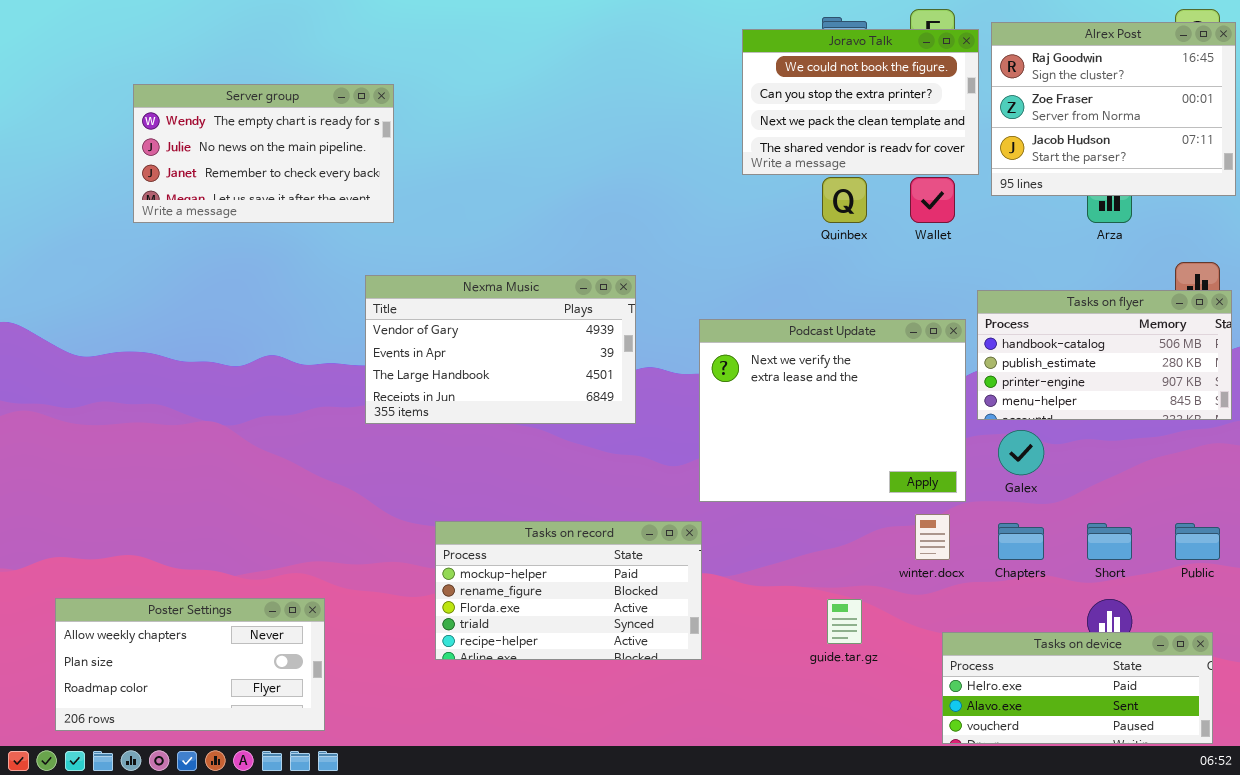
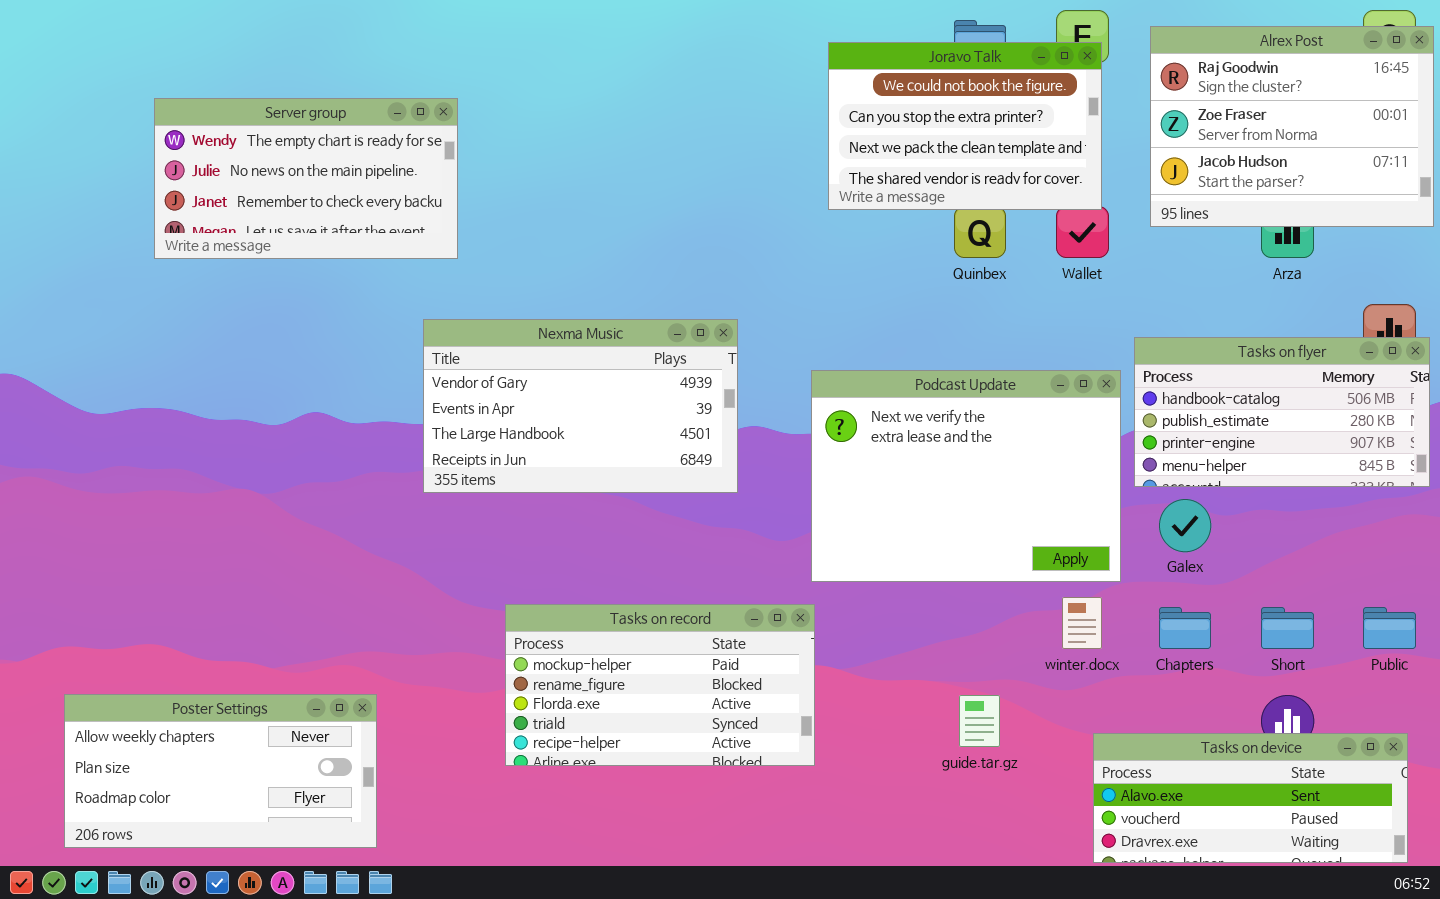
Joravo Talk: [742,29,979,175] -> [828,42,1102,210], moved
Tasks on device: [942,632,1213,744] -> [1093,733,1408,863], scrolled down 1 row

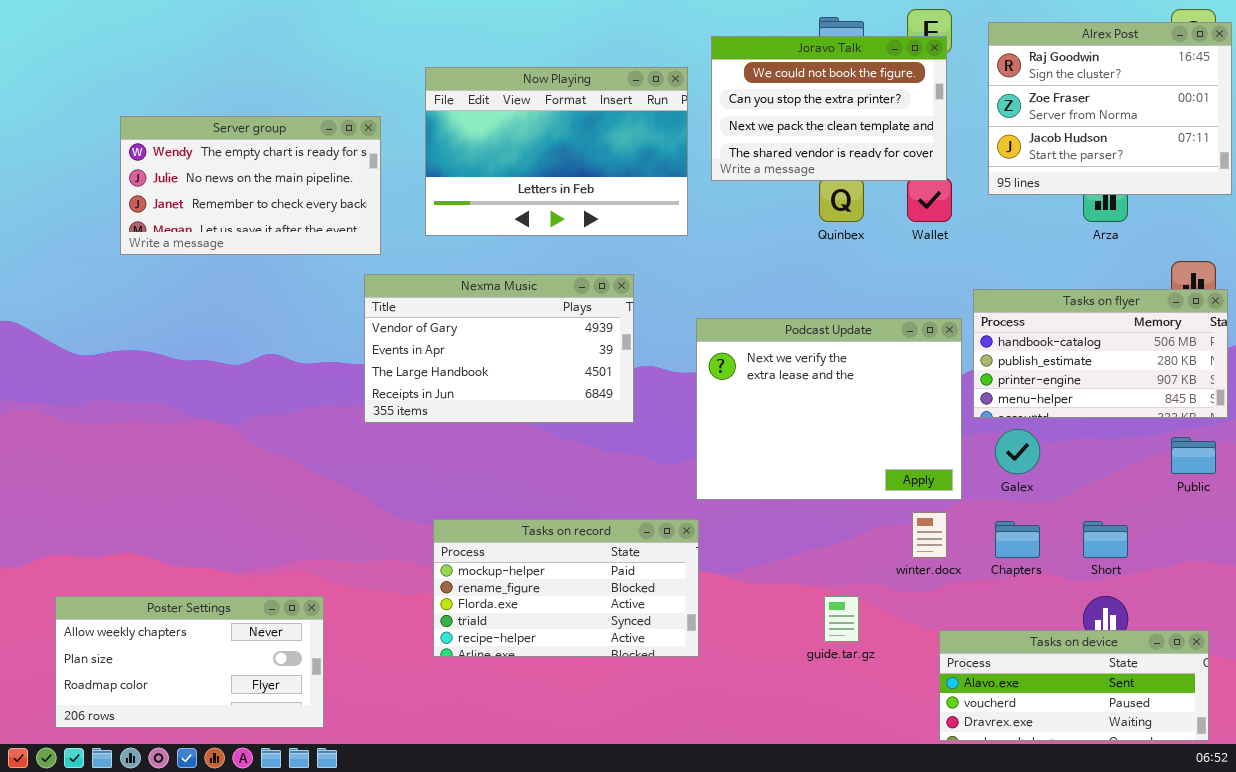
Now Playing: none -> [425,67,688,236], opened
Server group: [154,98,458,259] -> [120,116,381,255], moved
Public: [1363,607,1416,649] -> [1171,437,1216,474], moved

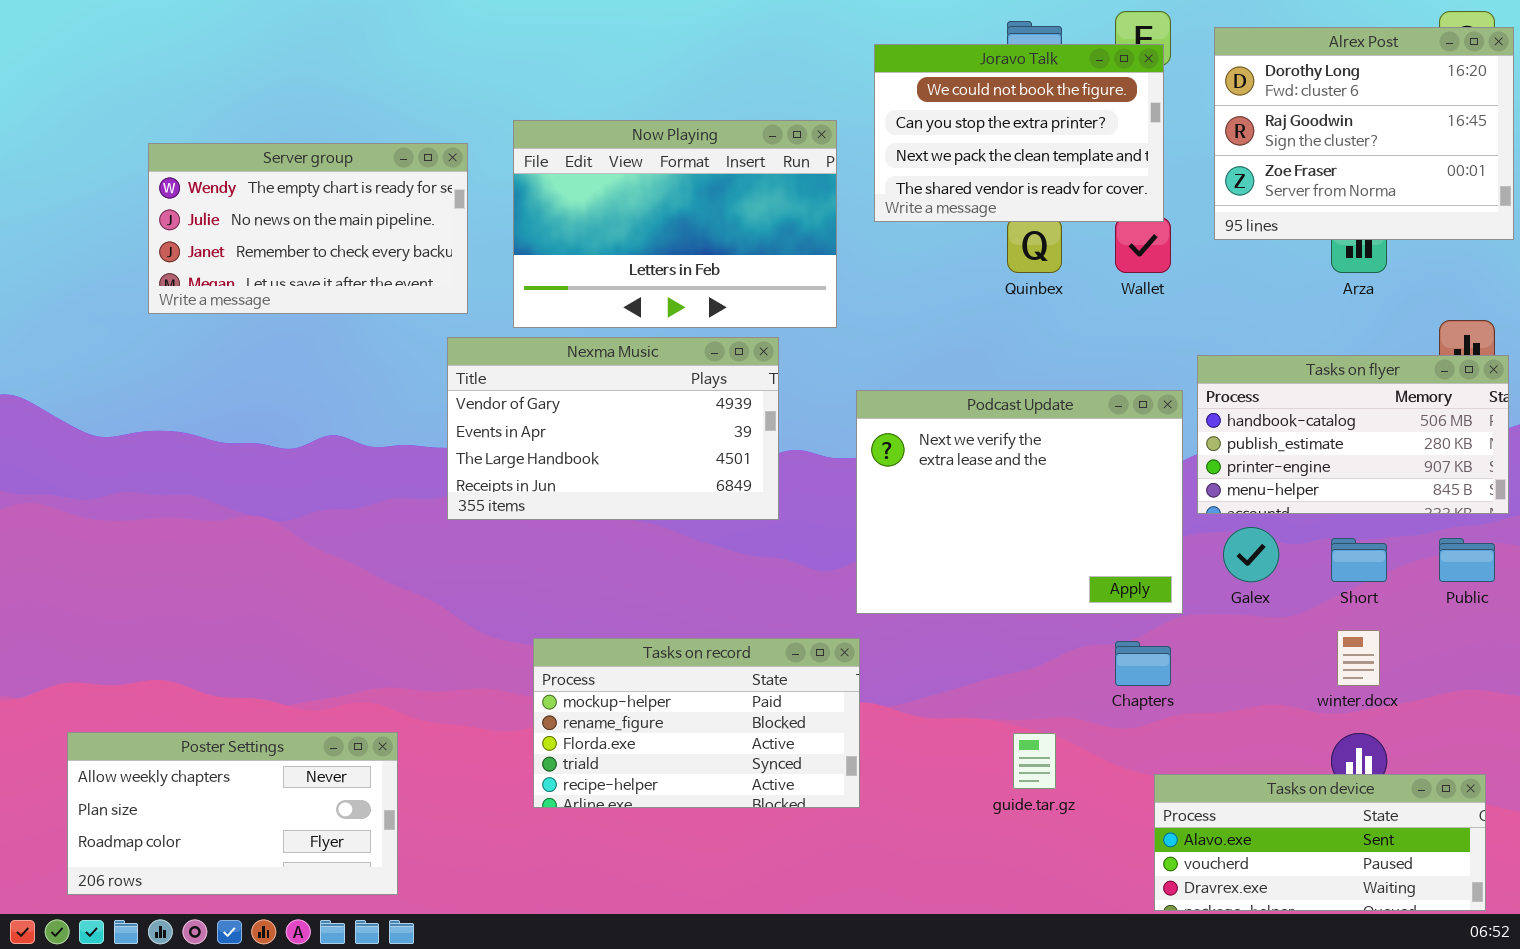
Alrex Post: [988,22,1232,195] -> [1214,27,1514,240], scrolled up 1 row
Now Playing: [425,67,688,236] -> [513,120,837,328], moved
winter.docx: [912,512,947,558] -> [1337,630,1380,686], moved
Chapters: [995,521,1040,558] -> [1115,641,1171,686], moved
Short: [1083,521,1128,558] -> [1331,538,1387,582], moved

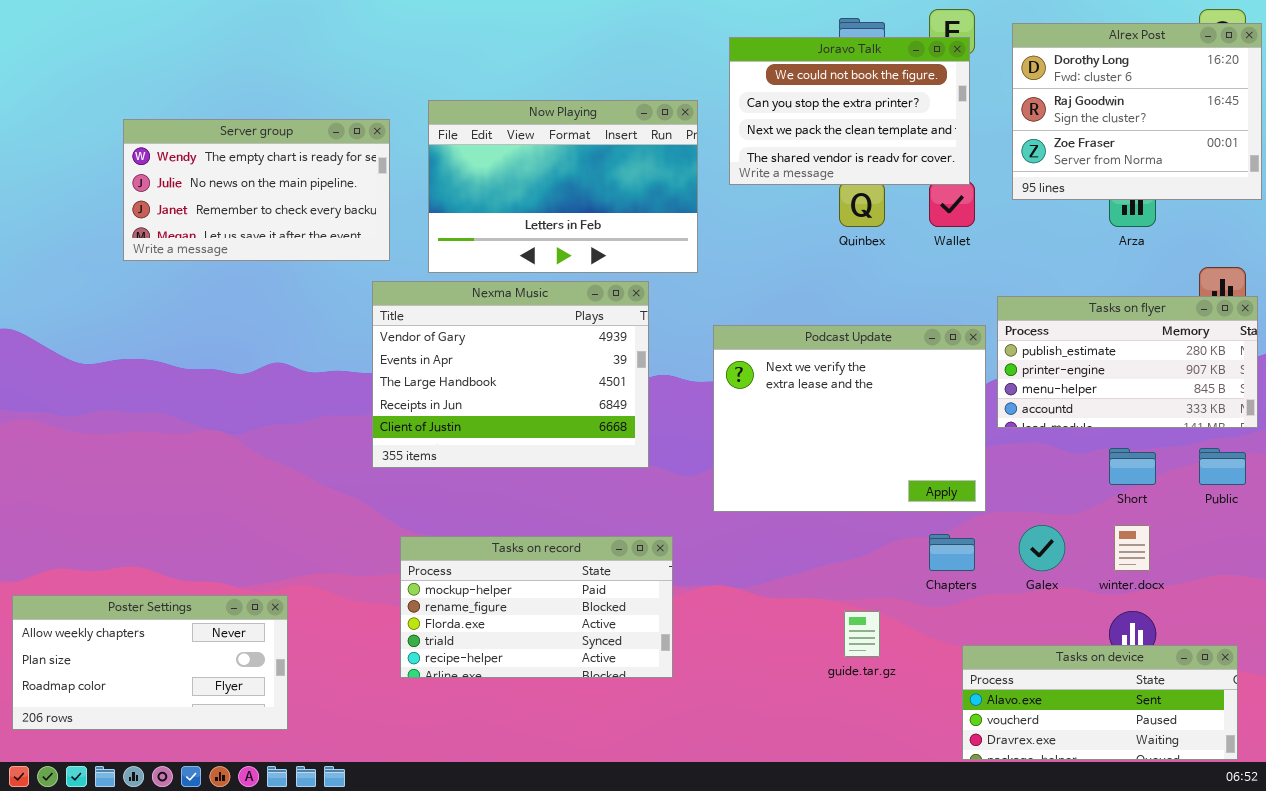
Nexma Music: [447,337,779,520] -> [372,281,649,468], resized
Tasks on flyer: [1197,355,1509,514] -> [997,296,1258,428], scrolled down 1 row
Galex: [1223,527,1279,582] -> [1019,525,1065,571], moved
Tasks on record: [533,638,860,808] -> [400,536,673,678], moved
Poster Settings: [67,732,398,895] -> [12,595,288,730], moved

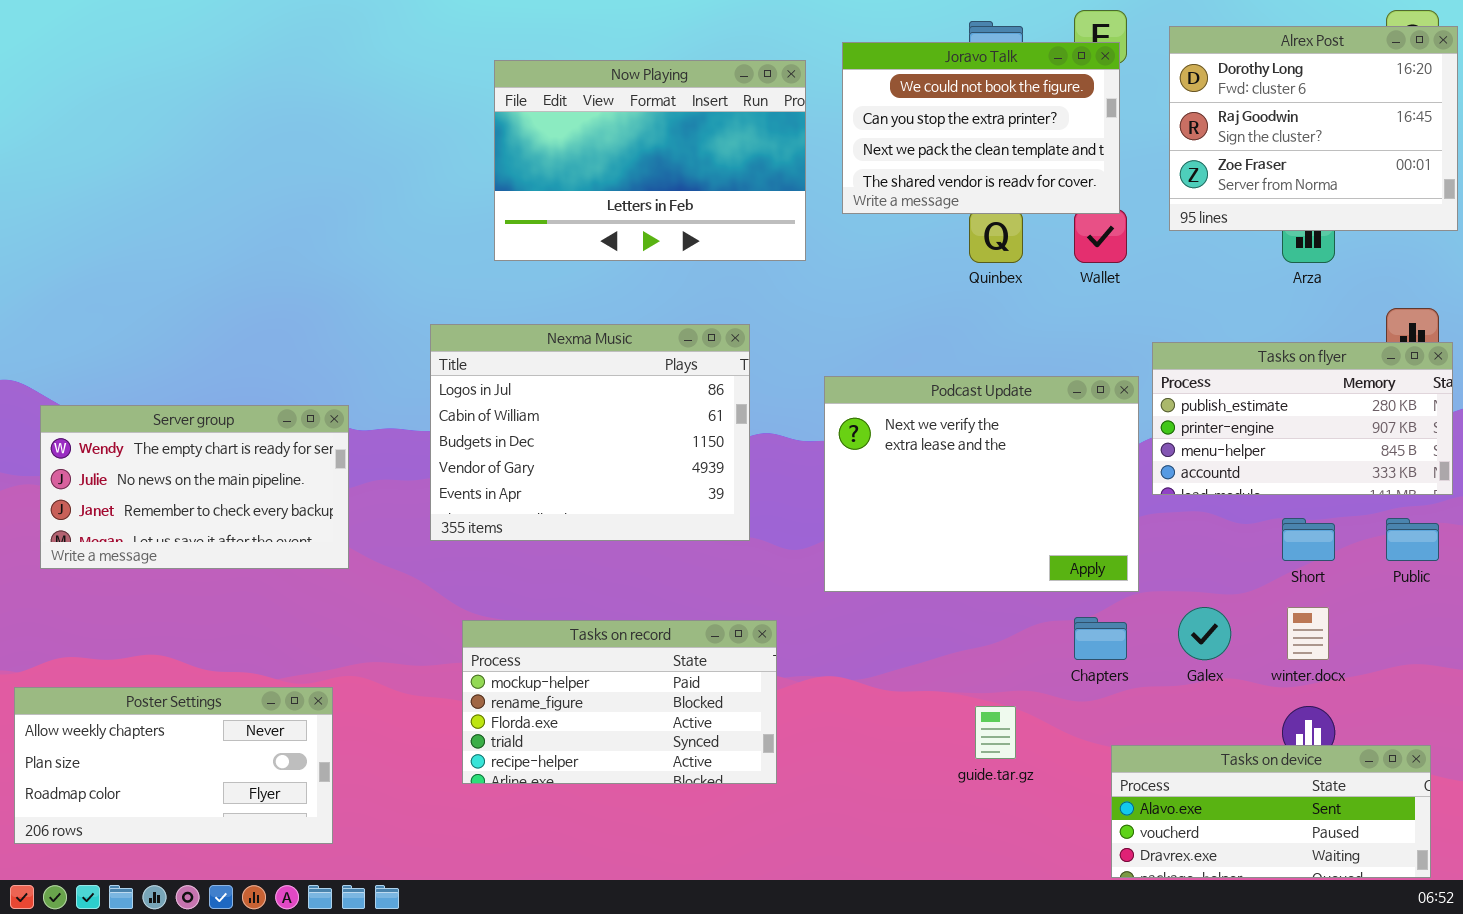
Now Playing: [428,100,698,273] -> [494,60,806,261], moved
Server group: [123,119,390,261] -> [40,405,349,569], moved
Nexma Music: [372,281,649,468] -> [430,324,750,541], scrolled up 3 rows

